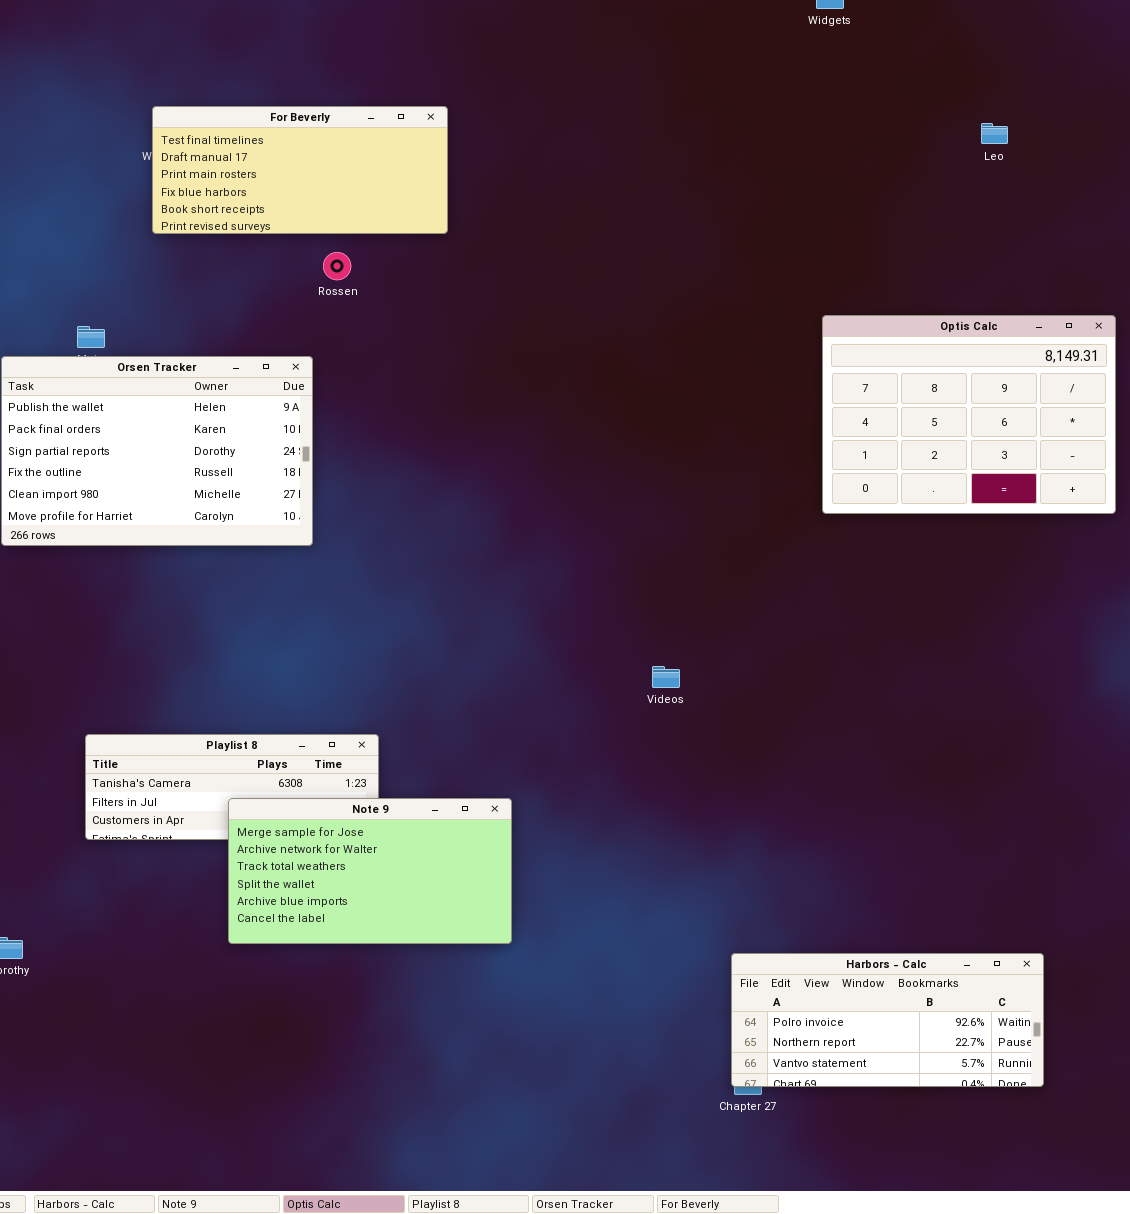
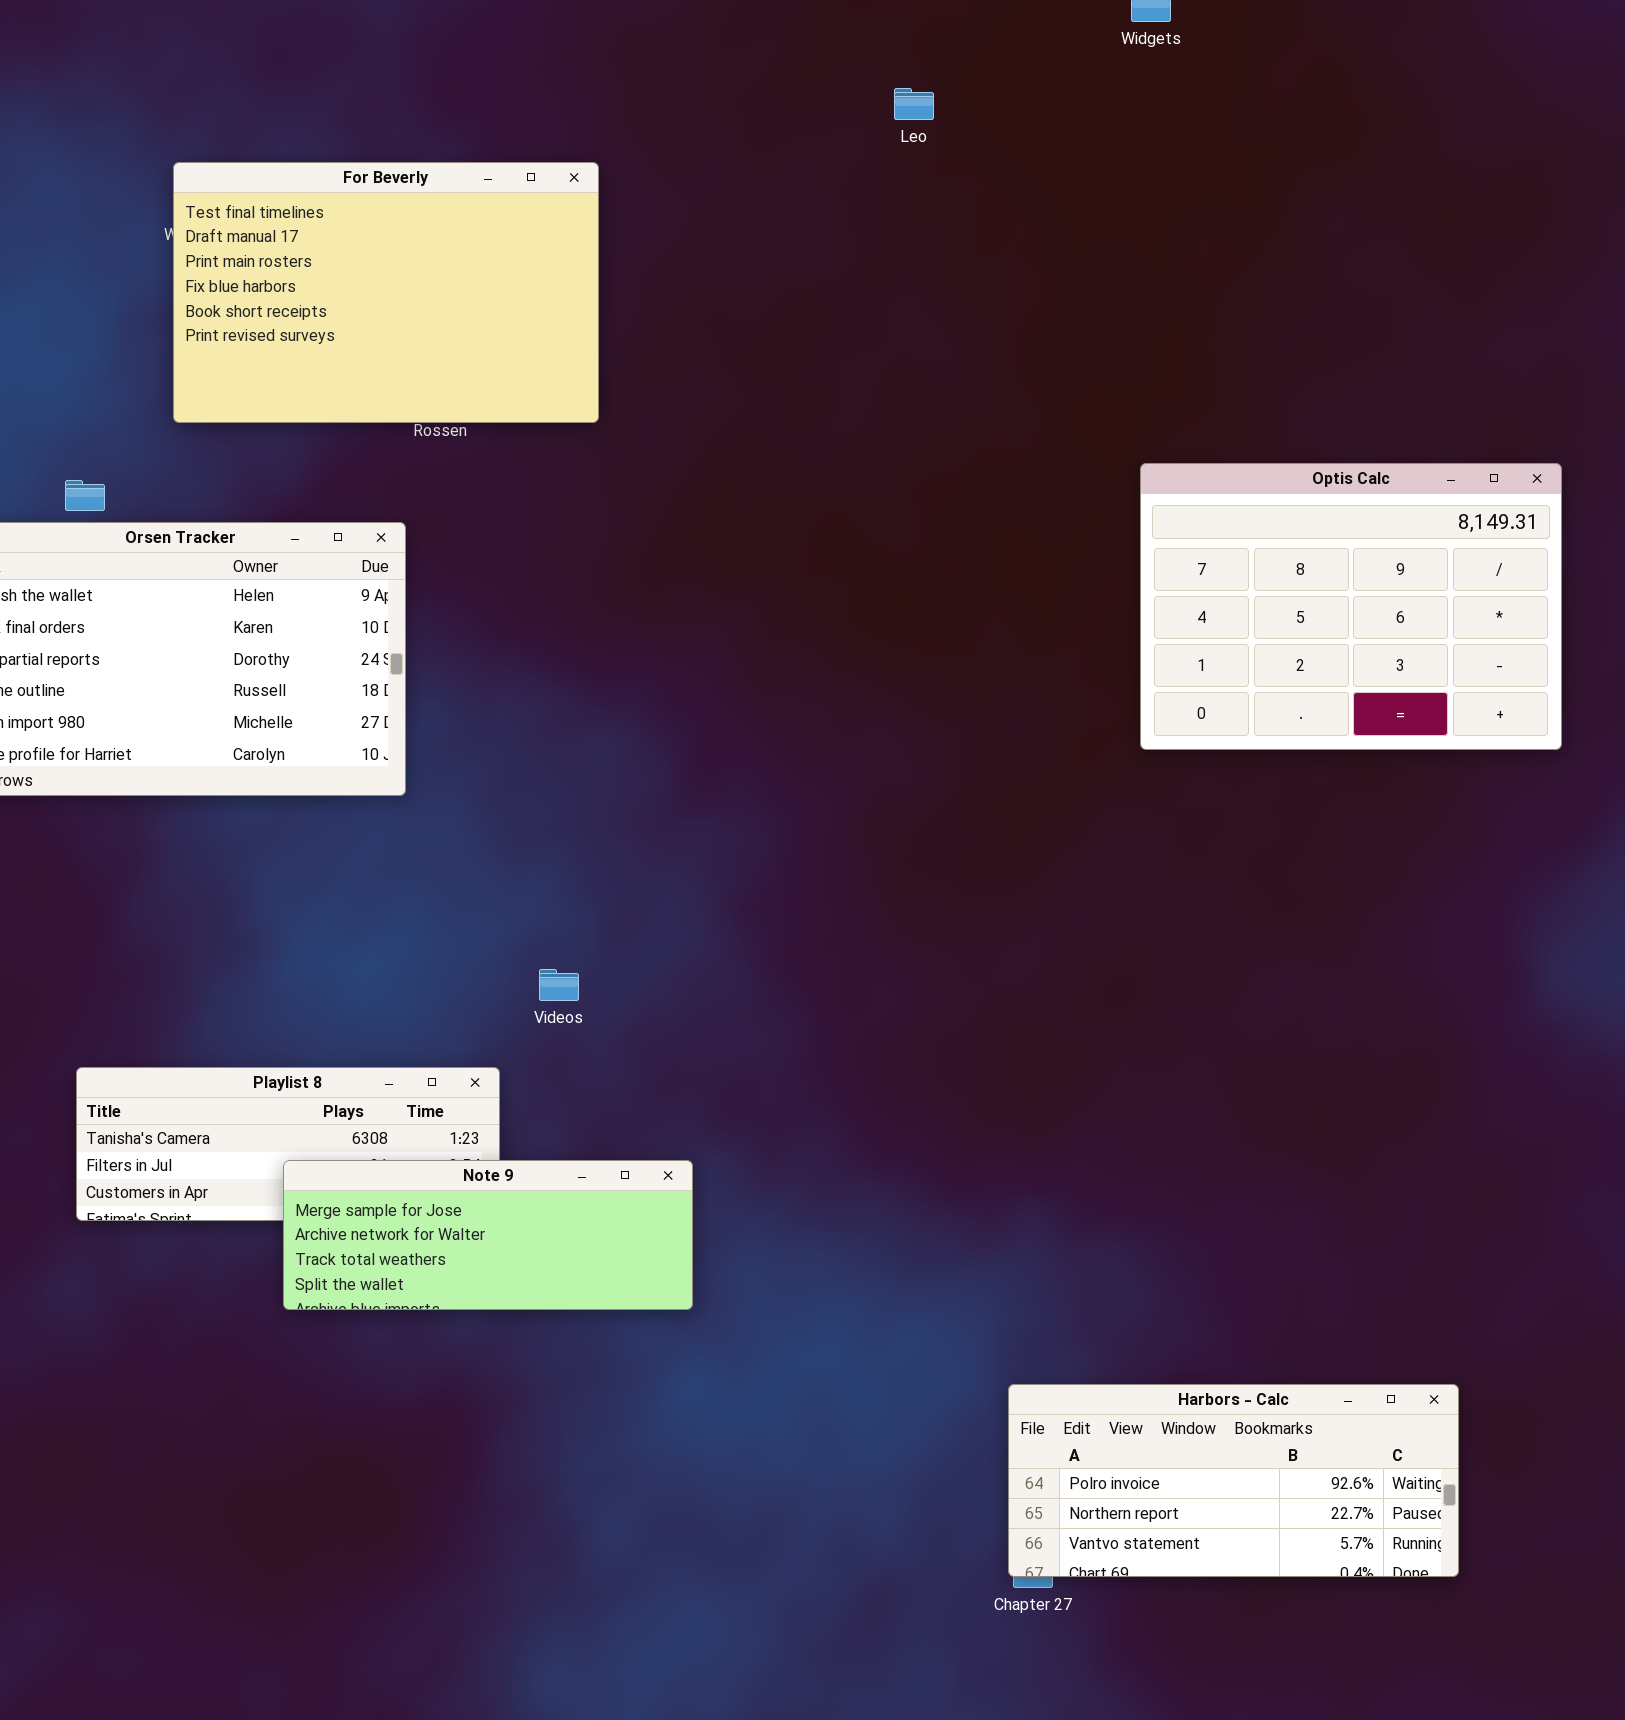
For Beverly: [152,106,448,234] -> [173,162,599,423], resized
Leo: [981,123,1008,144] -> [894,88,934,120], moved
Videos: [652,666,680,688] -> [539,969,579,1001], moved
Note 9: [228,798,512,944] -> [283,1160,693,1310], resized

